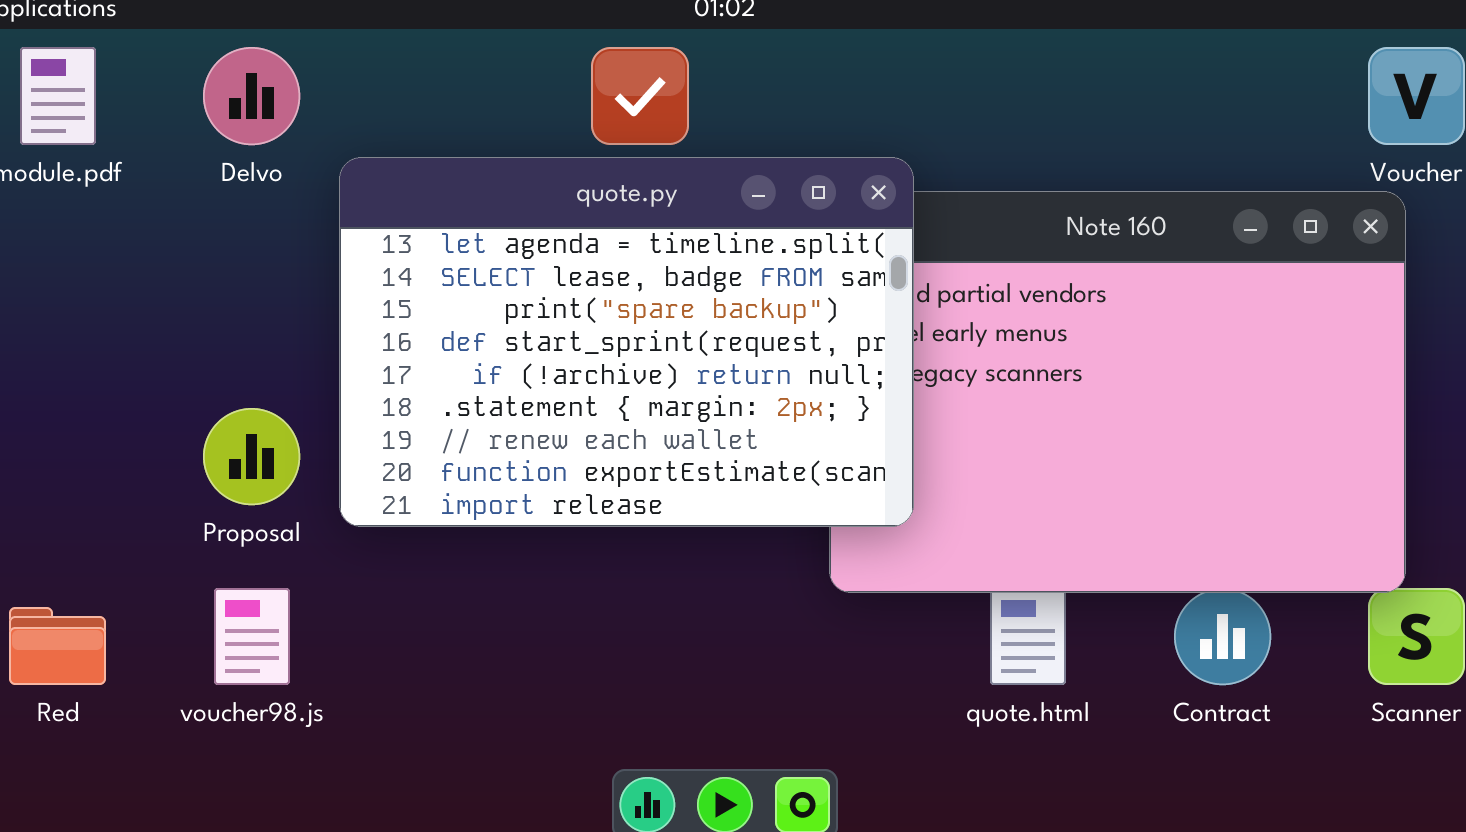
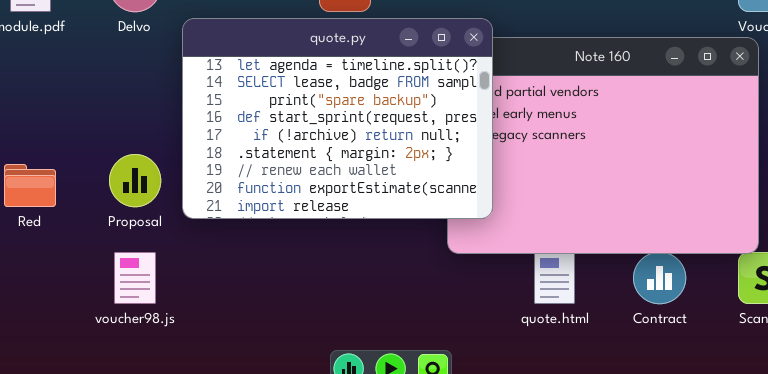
Red: [9,607,106,685] -> [4,164,56,207], moved

